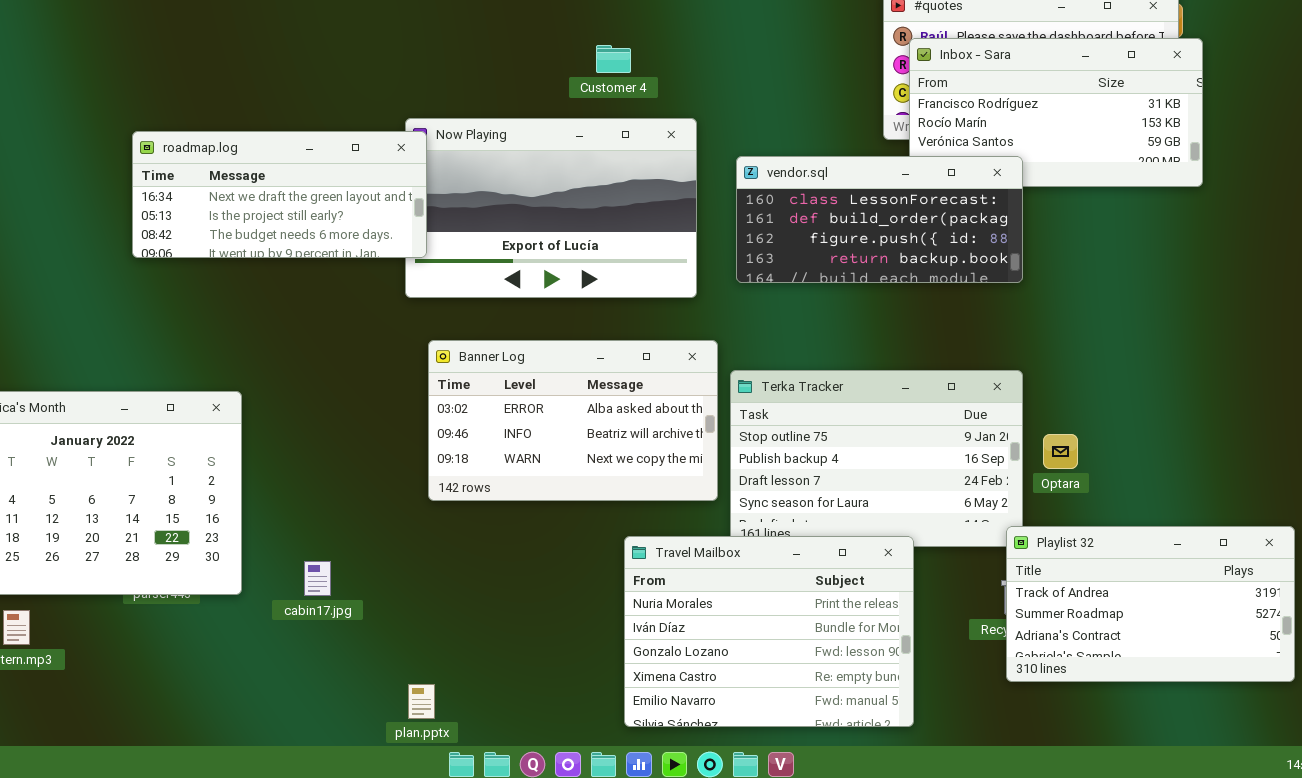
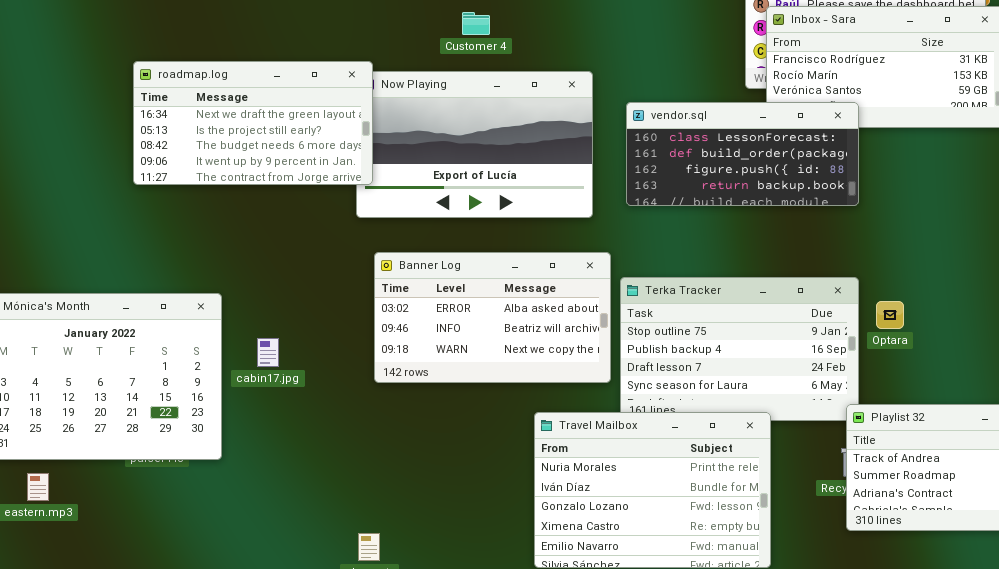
Customer 4: [596,45,631,73] -> [462,12,490,35], moved
roadmap.log: [132,131,427,258] -> [133,61,373,185], resized
Optara: [1043,434,1078,469] -> [876,301,904,329], moved
cabin17.jpg: [304,561,331,596] -> [257,338,279,367], moved

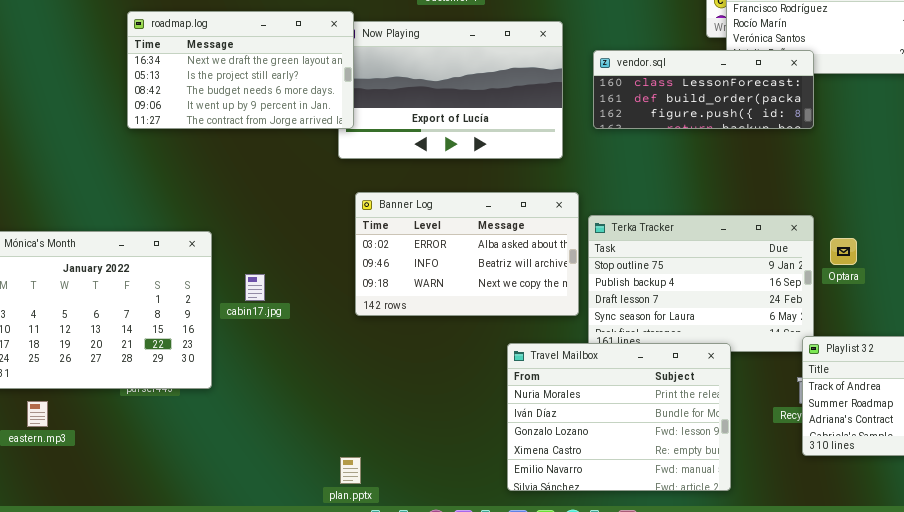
vendor.sql: [626,102,859,206] -> [593,50,814,129], resized

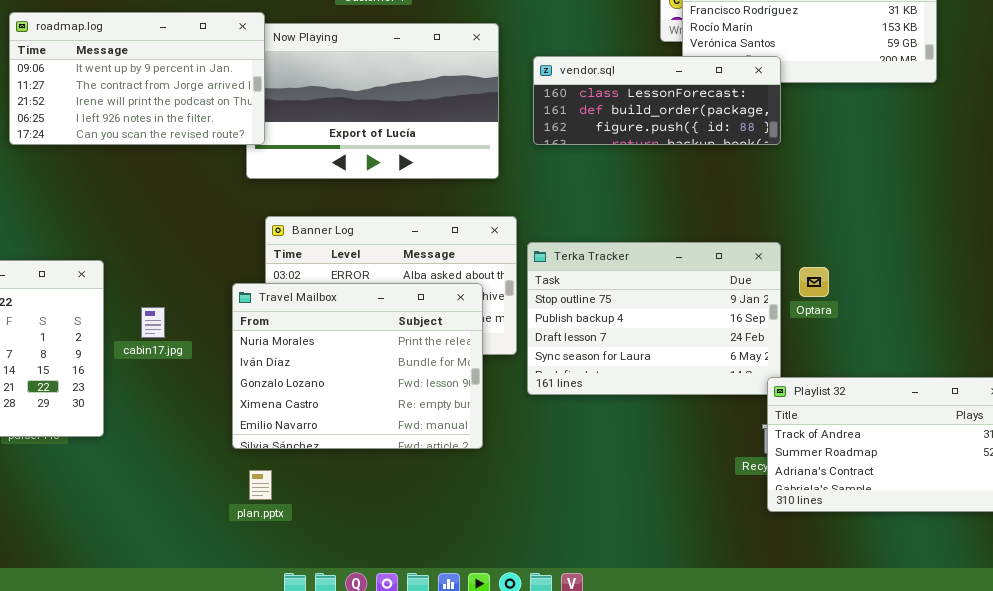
roadmap.log: [127,11,354,129] -> [9,12,265,145], scrolled down 3 rows
Travel Mailbox: [507,343,731,491] -> [232,283,483,449], moved
plan.pptx: [340,457,361,484] -> [249,470,272,500], moved

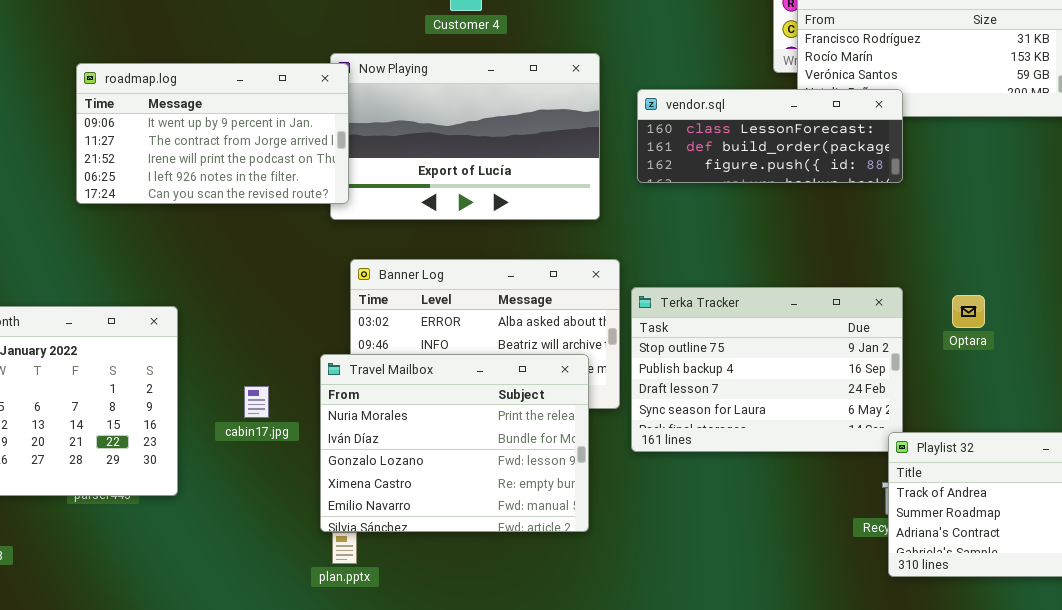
roadmap.log: [9,12,265,145] -> [76,63,349,204], moved
Optara: [799,267,829,297] -> [952,295,985,328], moved
Travel Mailbox: [232,283,483,449] -> [320,354,589,532], moved
cabin17.jpg: [141,307,165,338] -> [244,386,269,418], moved

